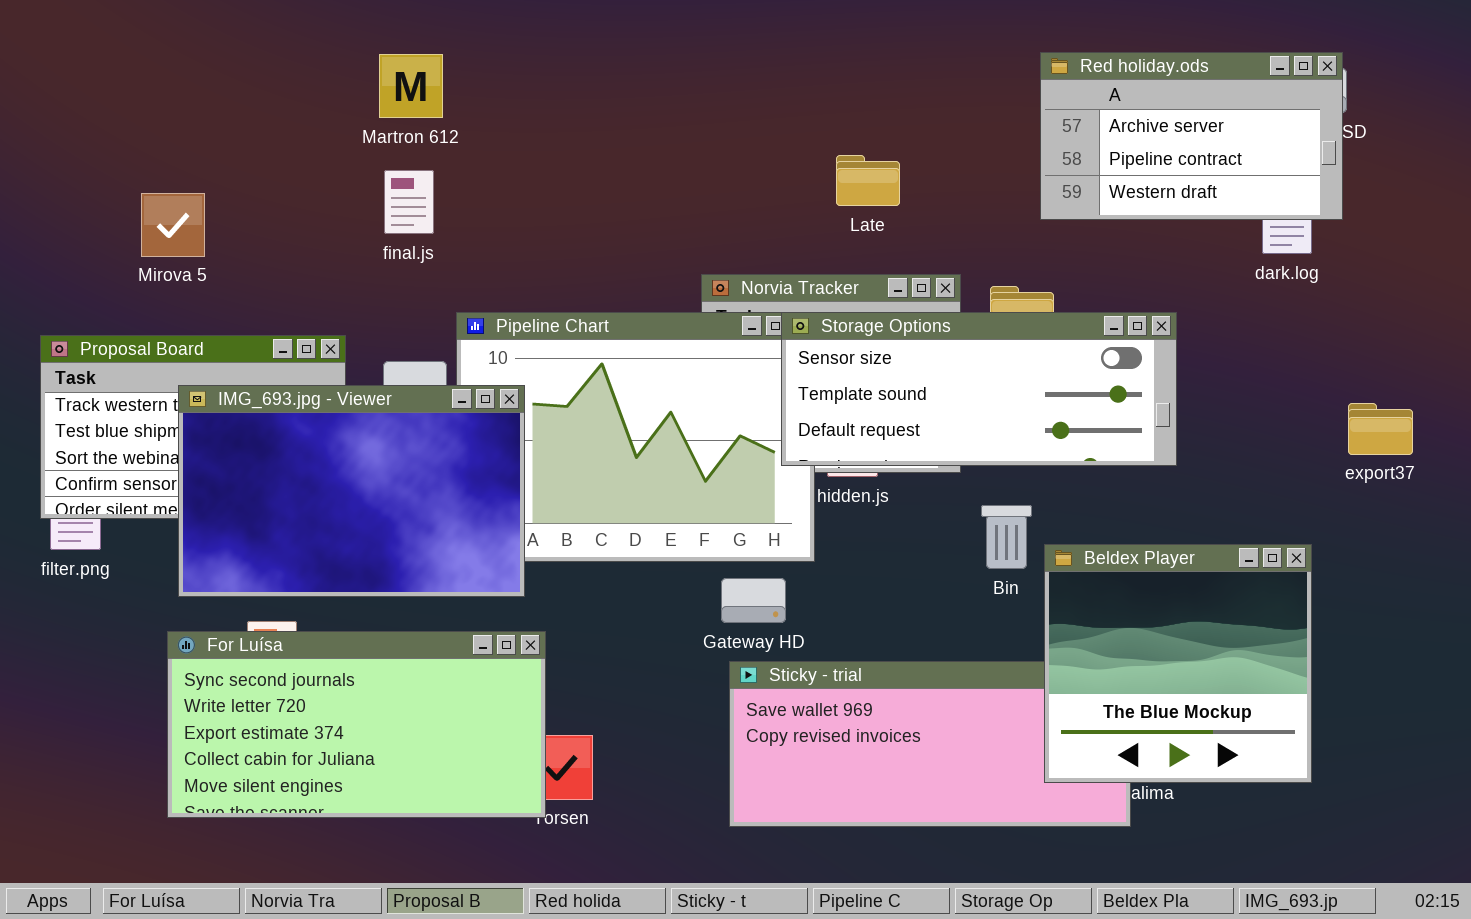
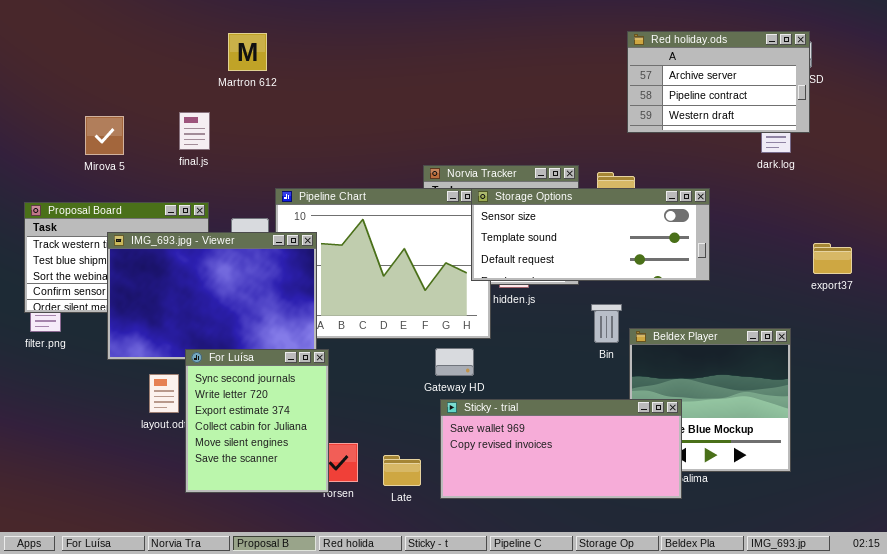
Late: [836,155,900,206] -> [383,455,421,486], moved
final.js: [384,170,434,234] -> [179,112,210,150], moved
For Luísa: [167,631,546,818] -> [185,349,329,493], resized
Sticky - trial: [729,661,1131,827] -> [440,399,682,499], raised

